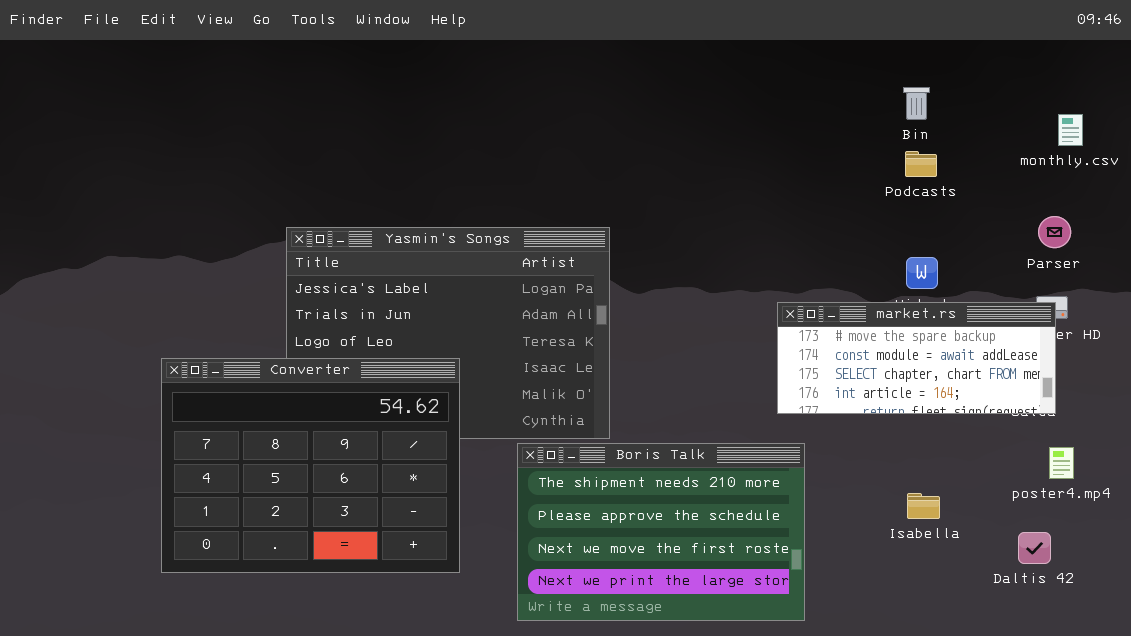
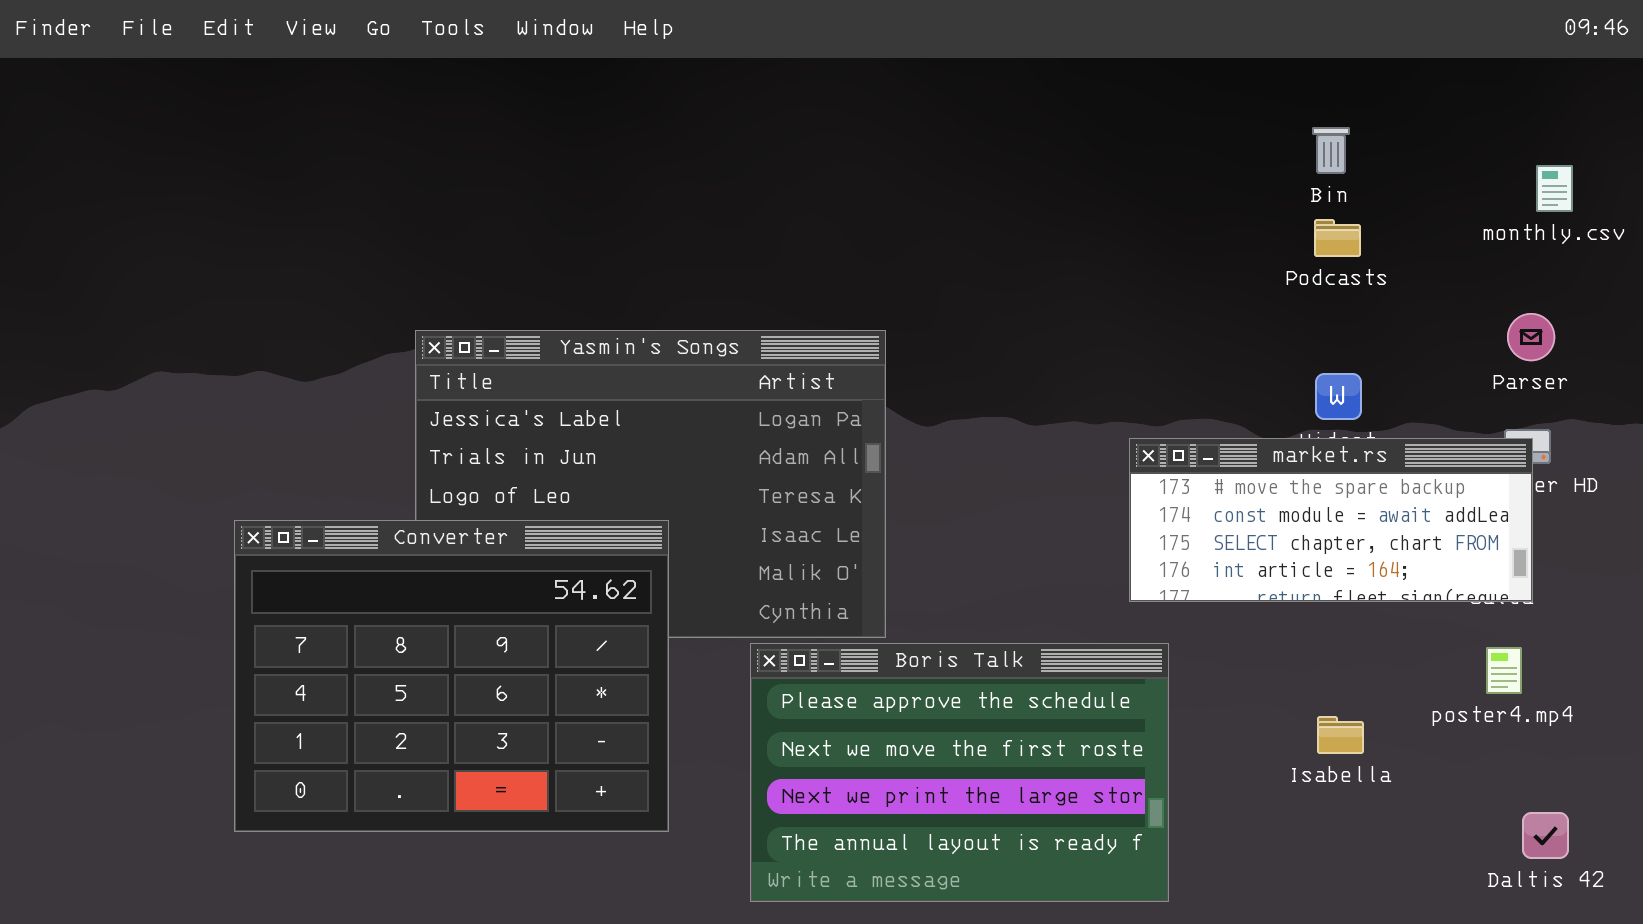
Boris Talk: [517,443,805,621] -> [750,643,1169,902], scrolled down 1 row
poster4.mp4: [1049,447,1074,479] -> [1486,647,1522,694], moved
Daltis 42: [1018,532,1051,564] -> [1522,812,1569,859], moved

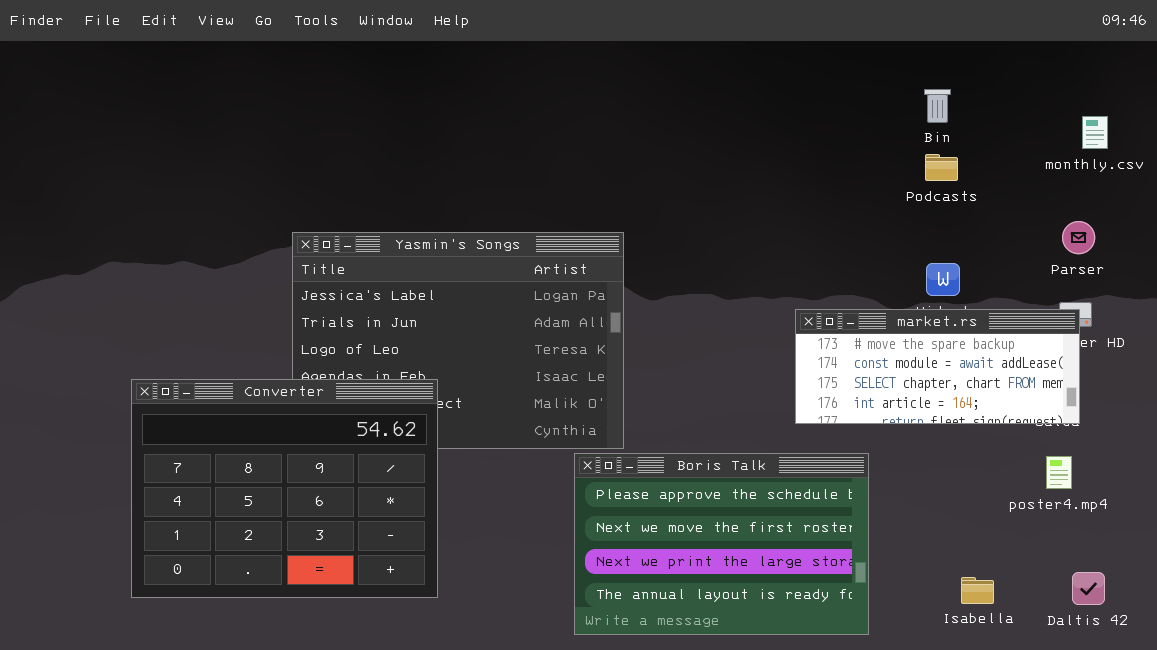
Converter: [234,520,669,832] -> [131,379,438,598], moved
Boris Talk: [750,643,1169,902] -> [574,453,869,635], moved
Isabella: [1317,716,1364,754] -> [961,577,994,604], moved

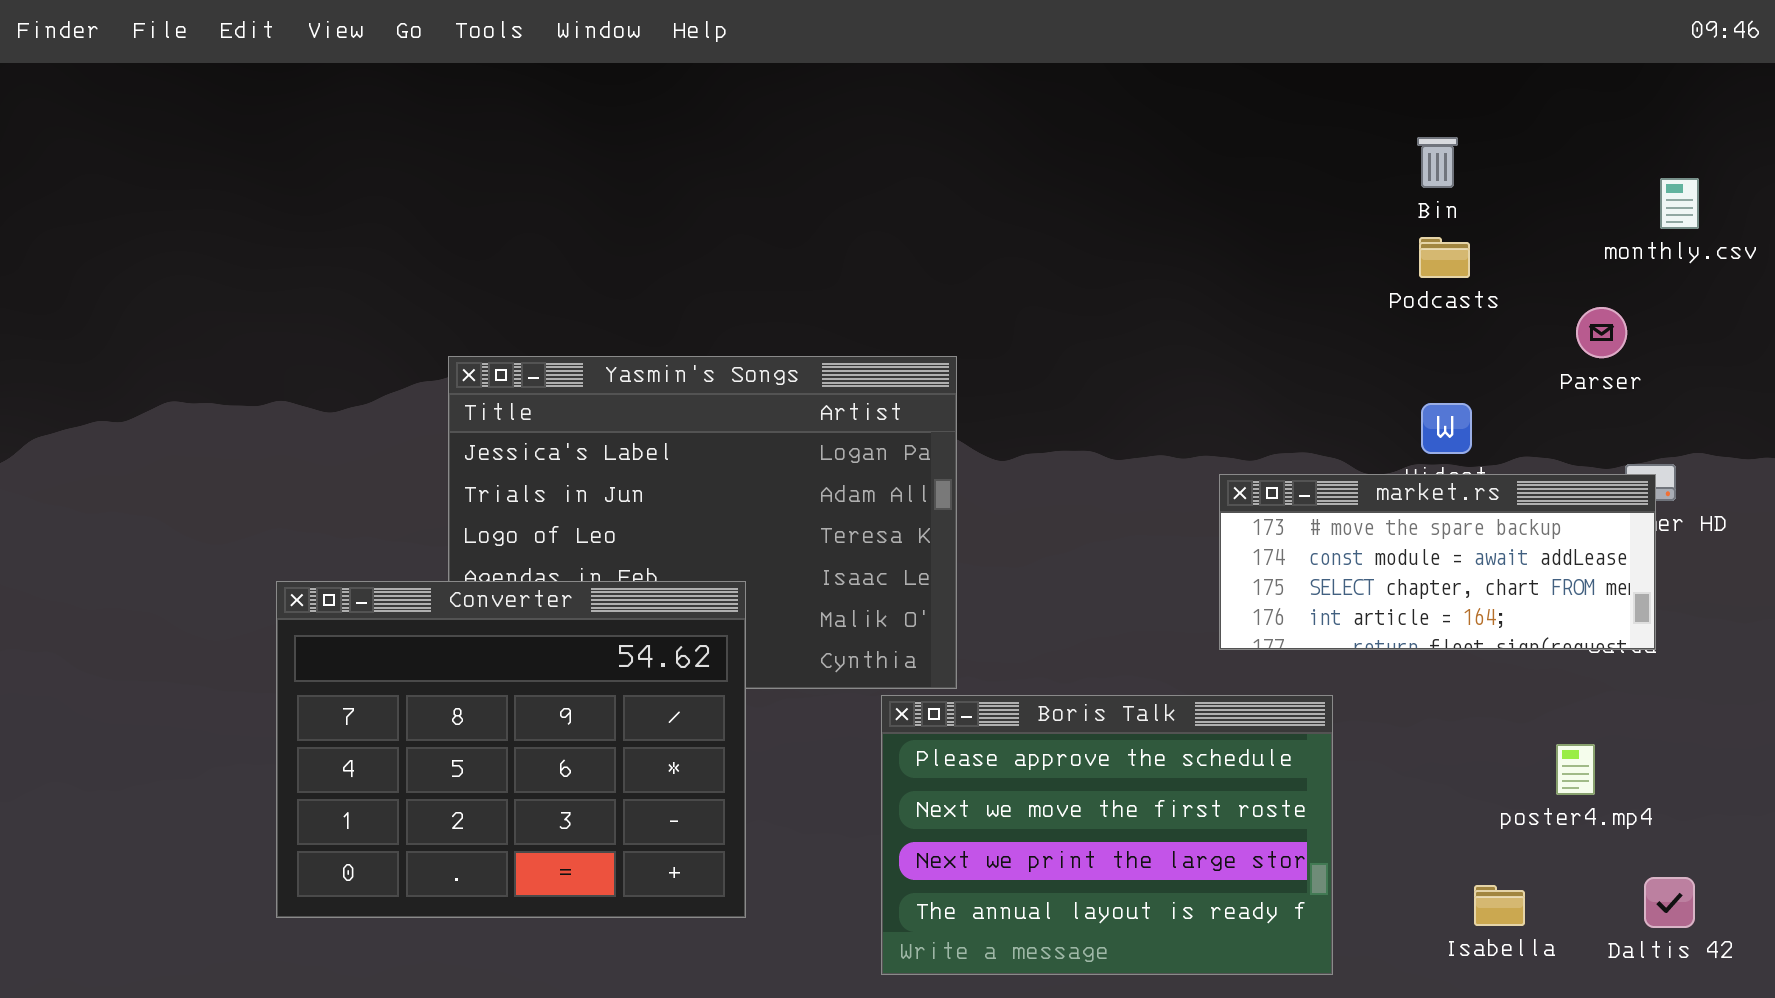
Parser: [1062,221,1095,254] -> [1576,307,1627,358], moved
Converter: [131,379,438,598] -> [276,581,746,918], moved
poster4.mp4: [1046,456,1072,489] -> [1556,744,1595,795], moved

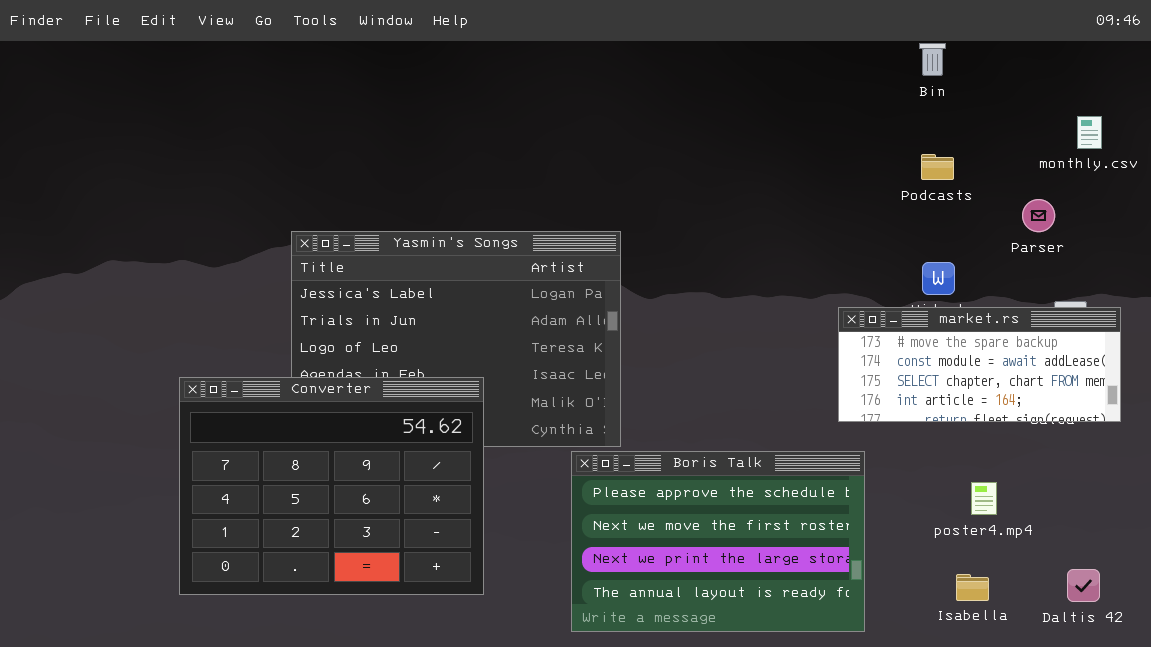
Bin: [1417,137,1458,188] -> [919,43,946,76], moved
market.rs: [1219,474,1656,650] -> [838,307,1121,422], moved
poster4.mp4: [1556,744,1595,795] -> [971,482,997,515], moved

